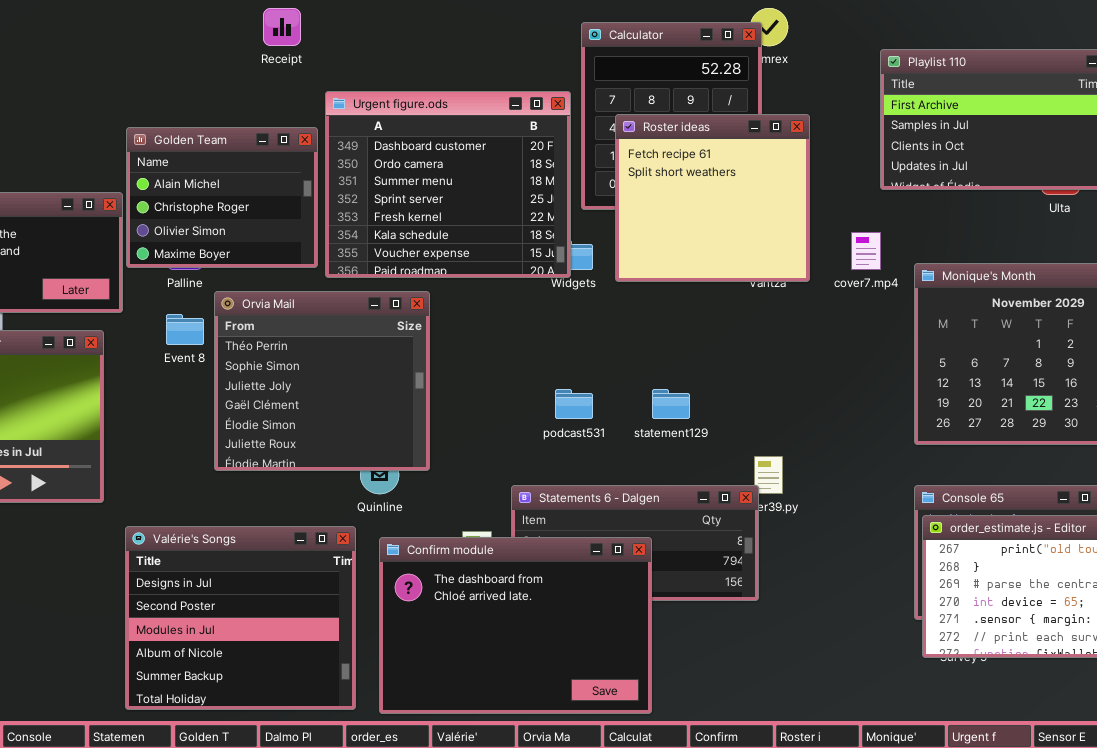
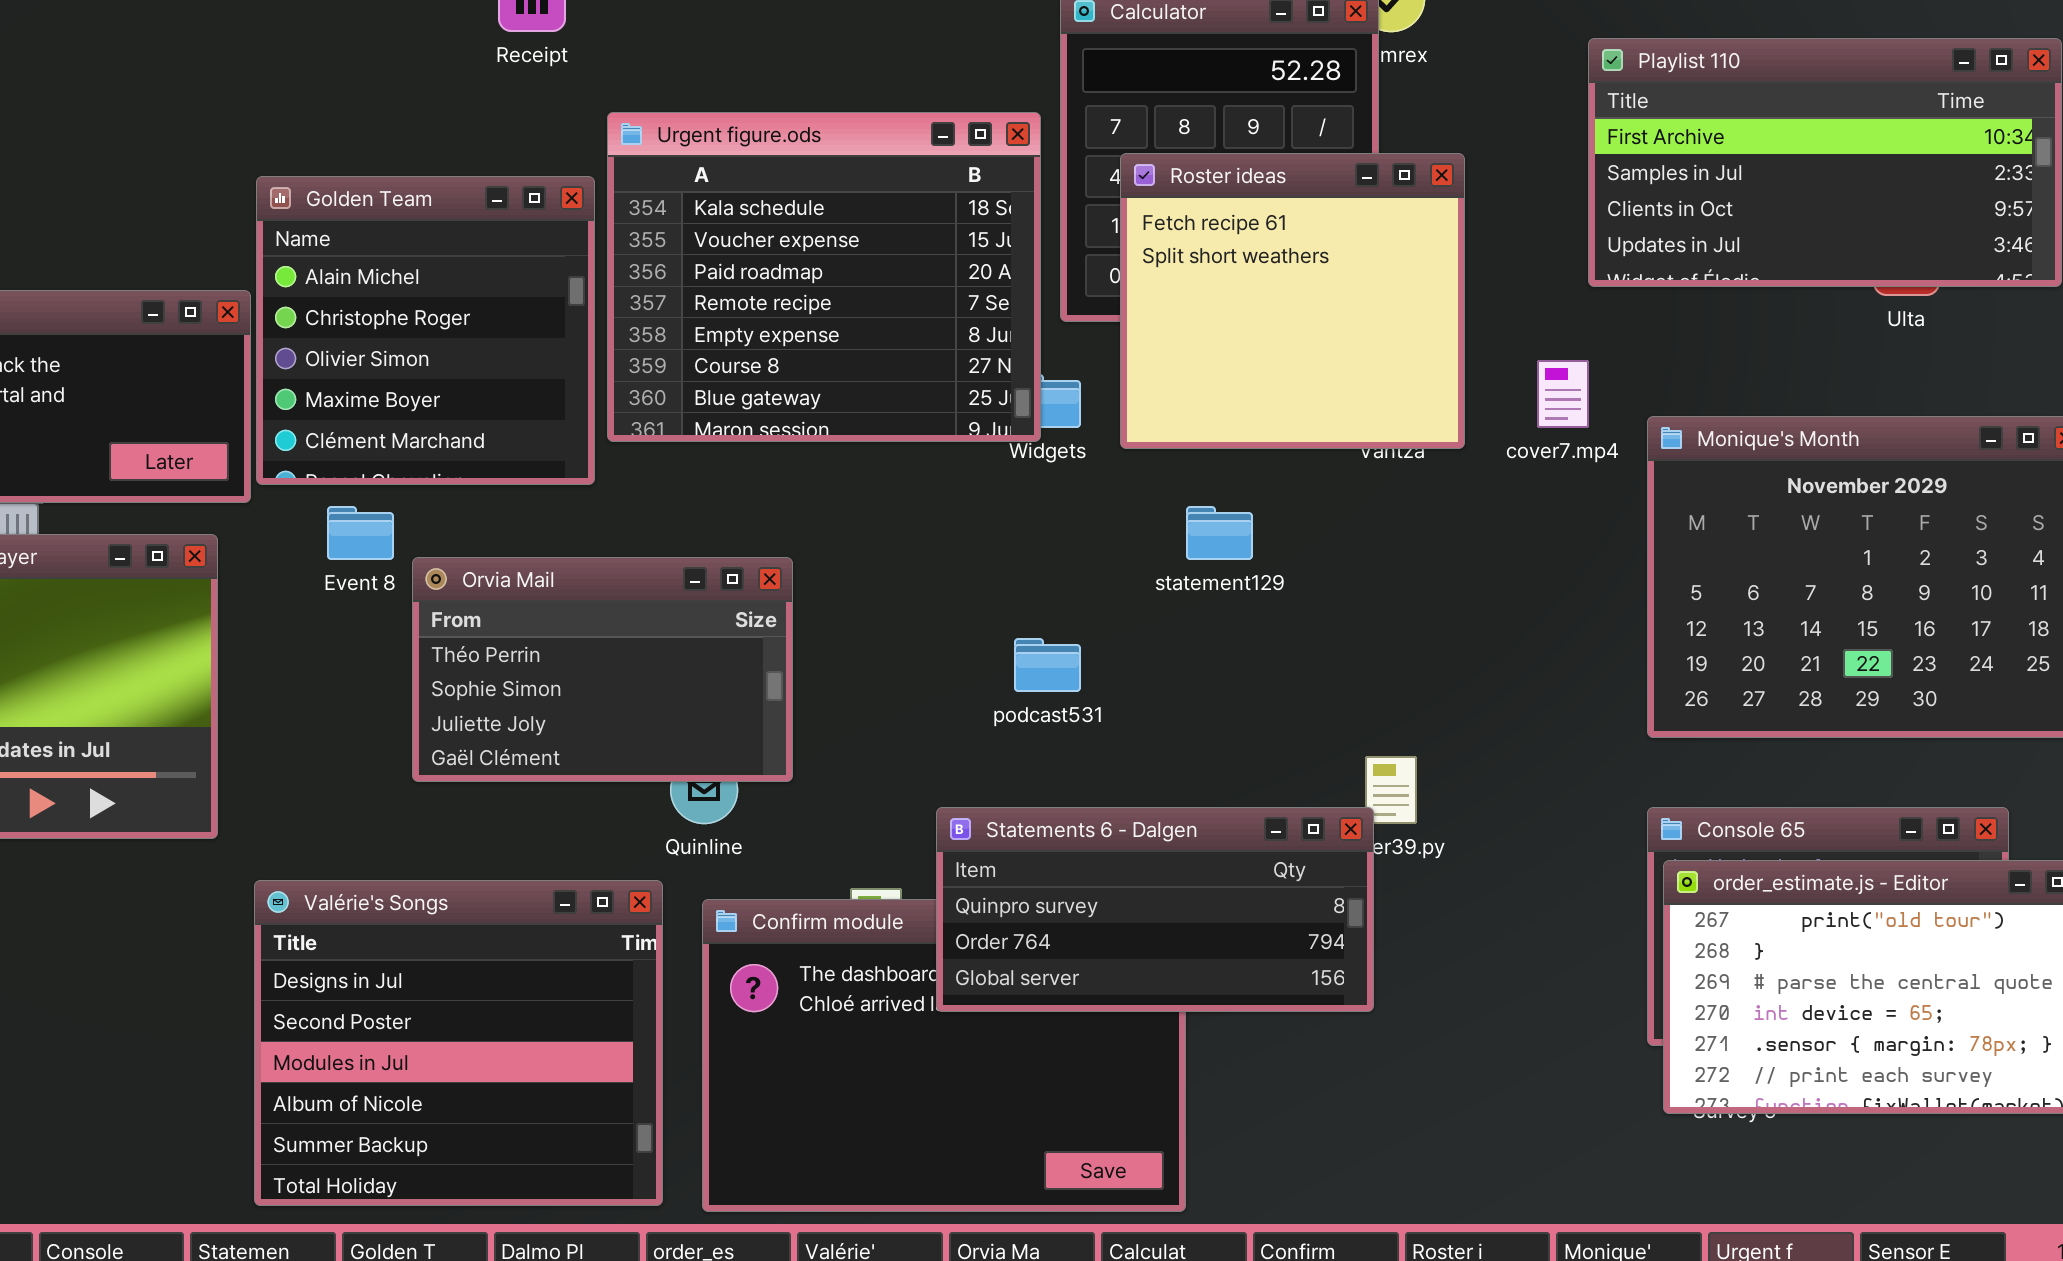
Urgent figure.ods: [325,91,571,278] -> [607,112,1041,442], scrolled down 5 rows
Golden Team: [126,127,318,268] -> [256,176,595,485], resized
Orvia Mail: [214,291,430,471] -> [412,557,793,782], resized
statement129: [652,389,690,419] -> [1186,506,1253,560], moved
Statements 6 - Dalgen: [511,485,759,601] -> [936,807,1374,1012], raised

